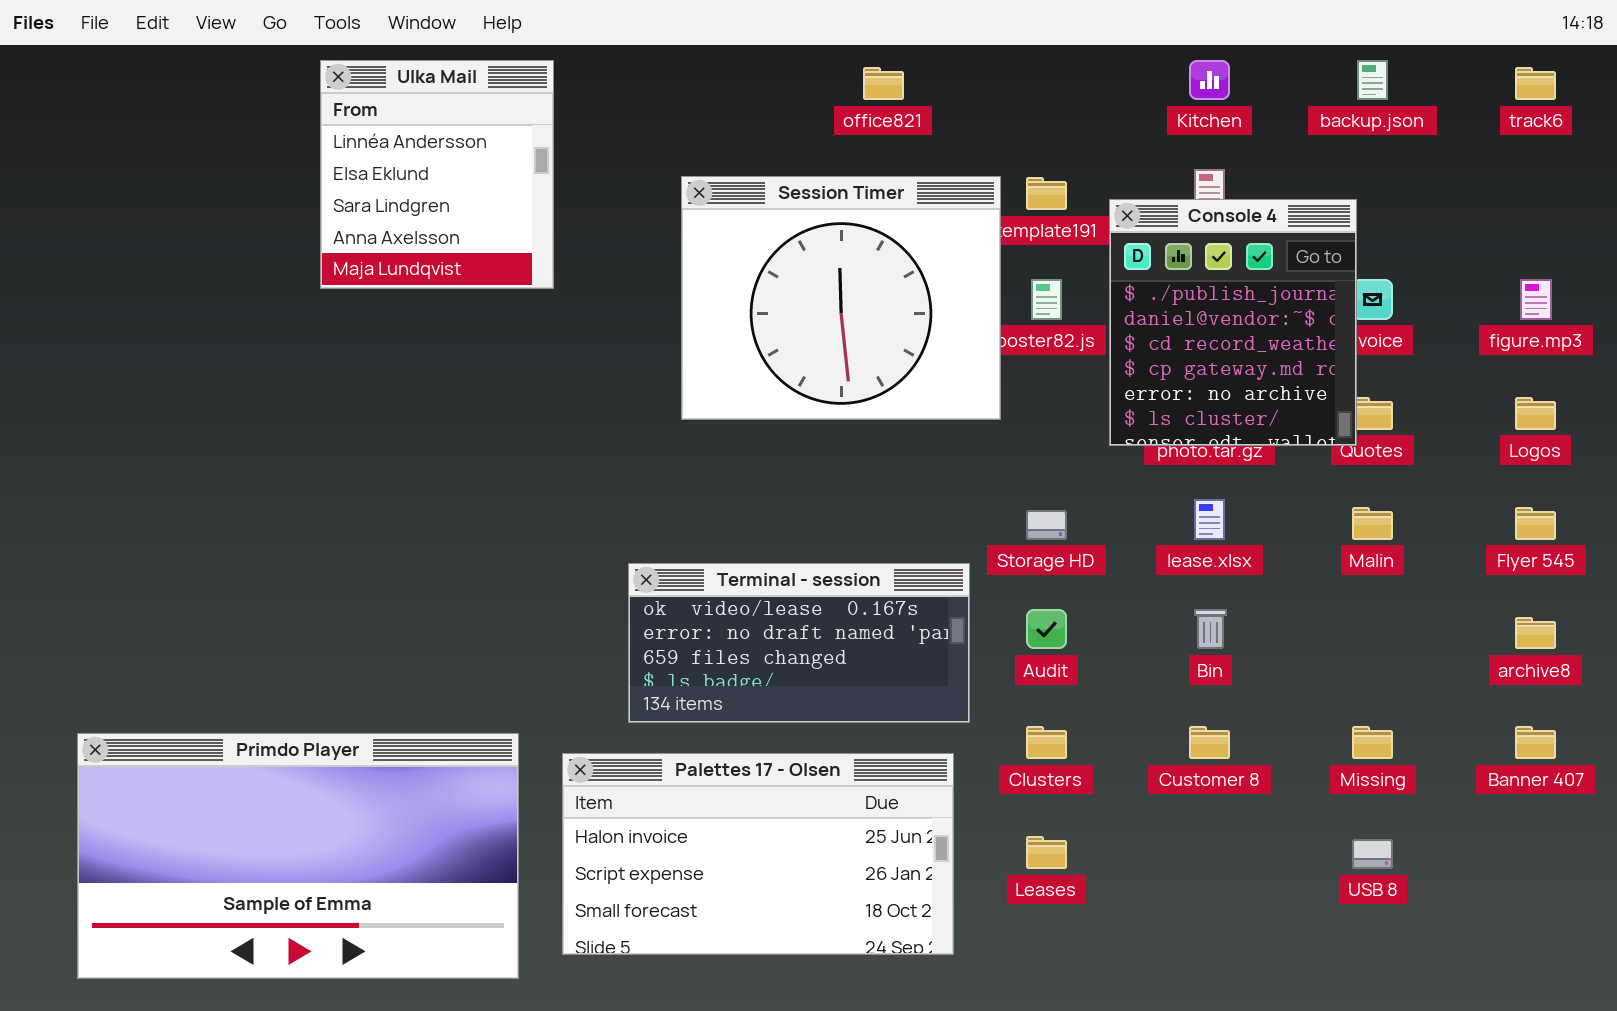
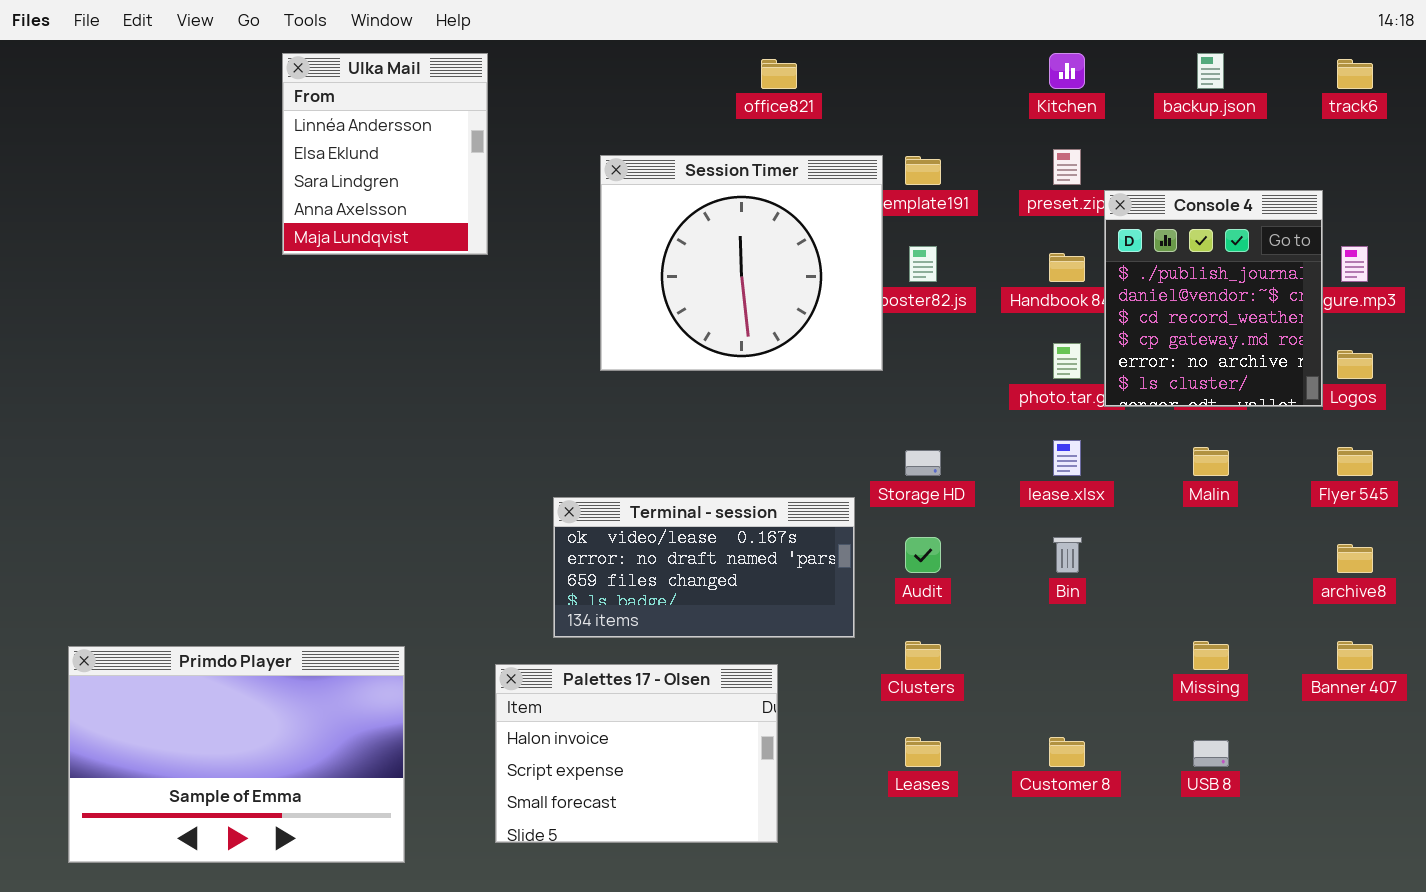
Console 4: [1109,199,1357,446] -> [1104,190,1323,407], moved
Customer 8: [1189,726,1230,759] -> [1049,737,1085,767], moved
Primdo Player: [77,733,519,979] -> [68,646,405,863], resized
Palettes 17 - Olsen: [562,753,954,955] -> [495,664,778,843], resized

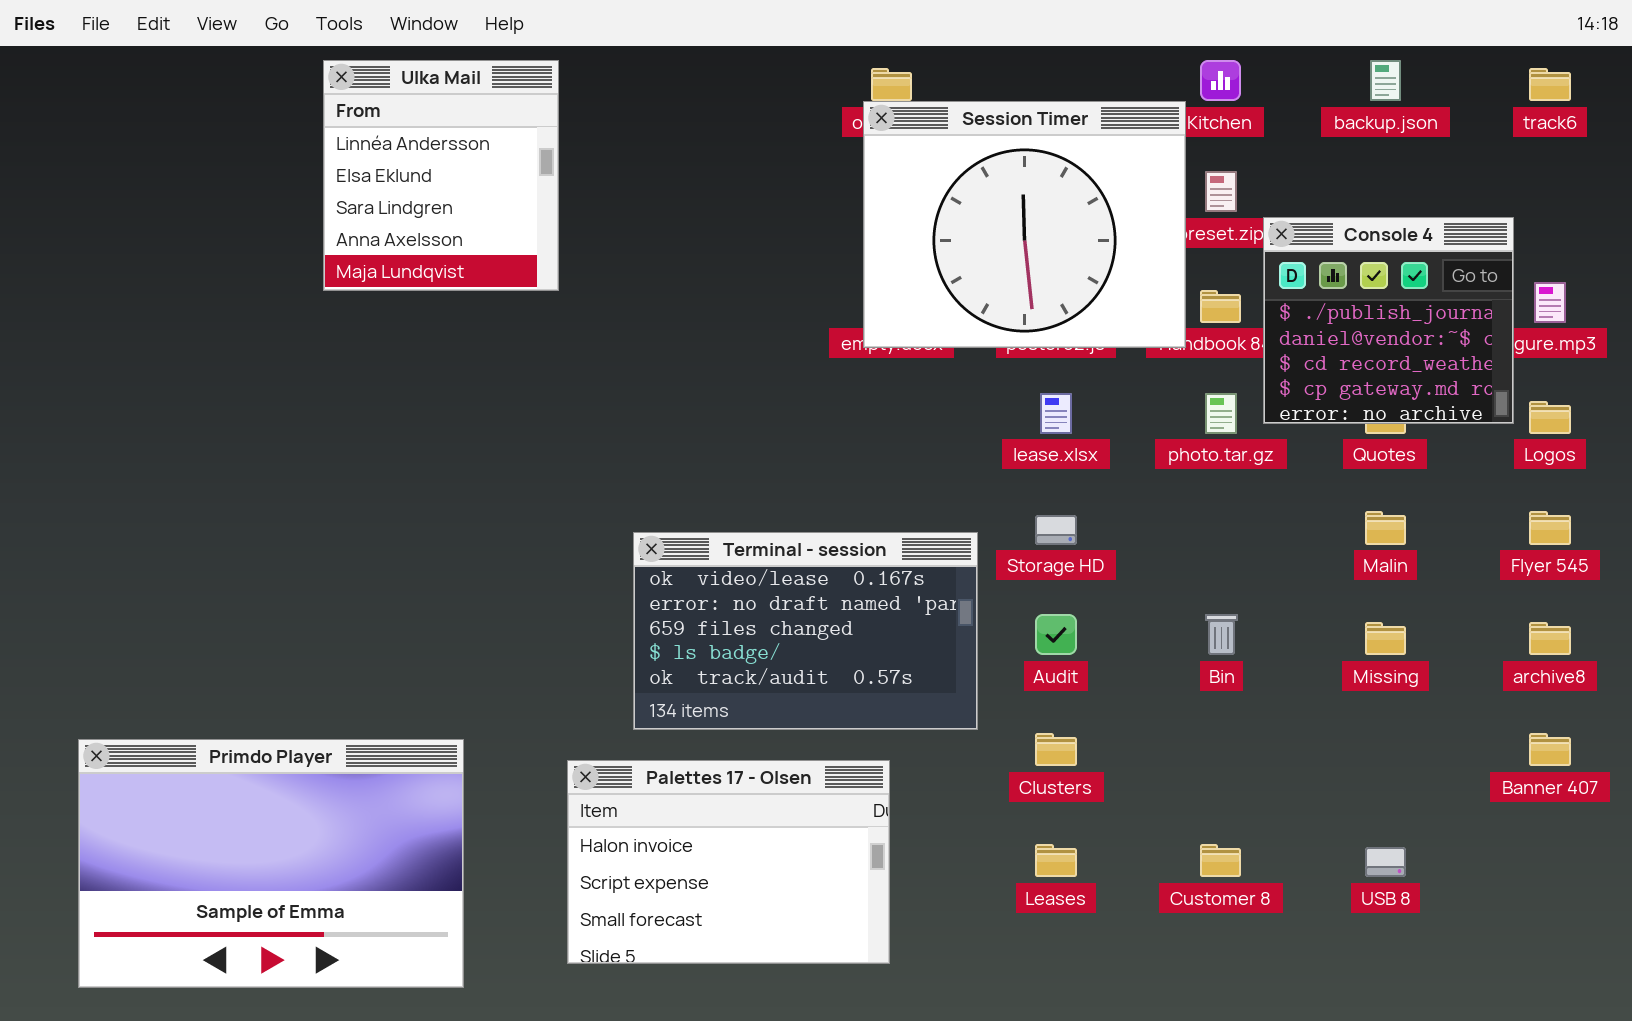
Session Timer: [600,155,883,371] -> [863,101,1186,348], moved
Console 4: [1104,190,1323,407] -> [1263,217,1514,424], resized
lease.xlsx: [1053,440,1081,476] -> [1040,393,1072,434], moved
Terminal - session: [553,497,855,638] -> [633,532,978,730], resized
Missing: [1193,641,1229,670] -> [1365,622,1406,655], moved

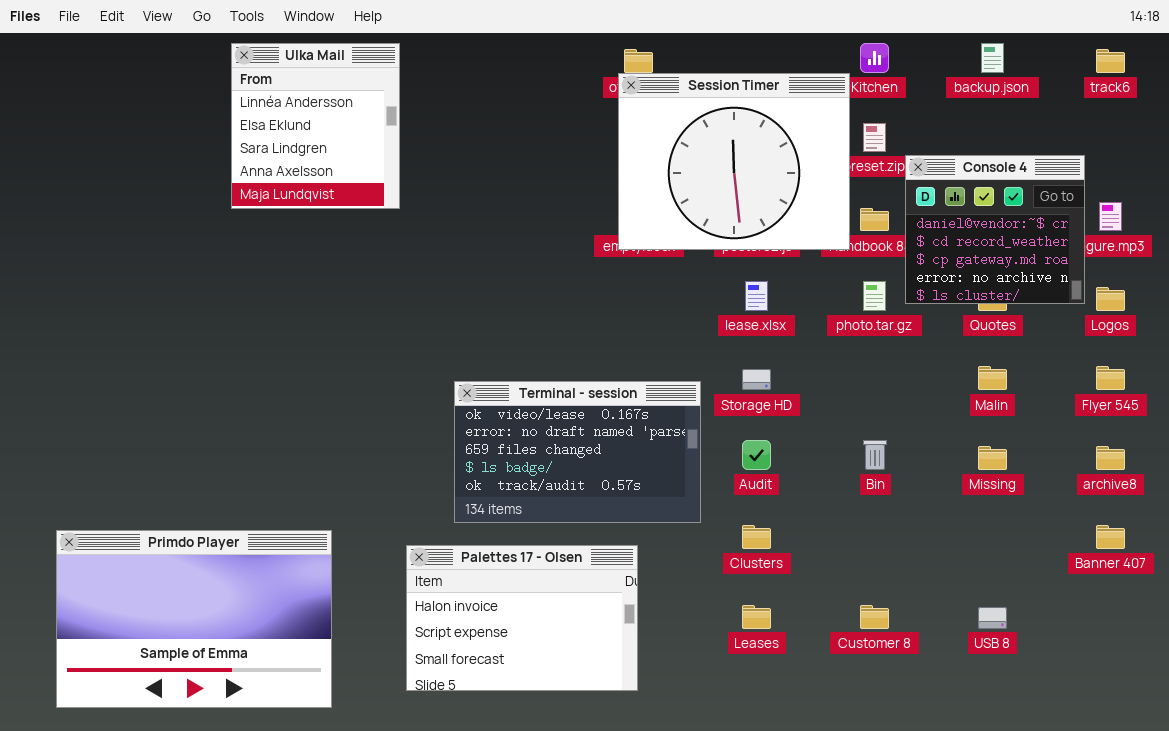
Console 4: [1263,217,1514,424] -> [905,155,1085,304], scrolled down 1 row

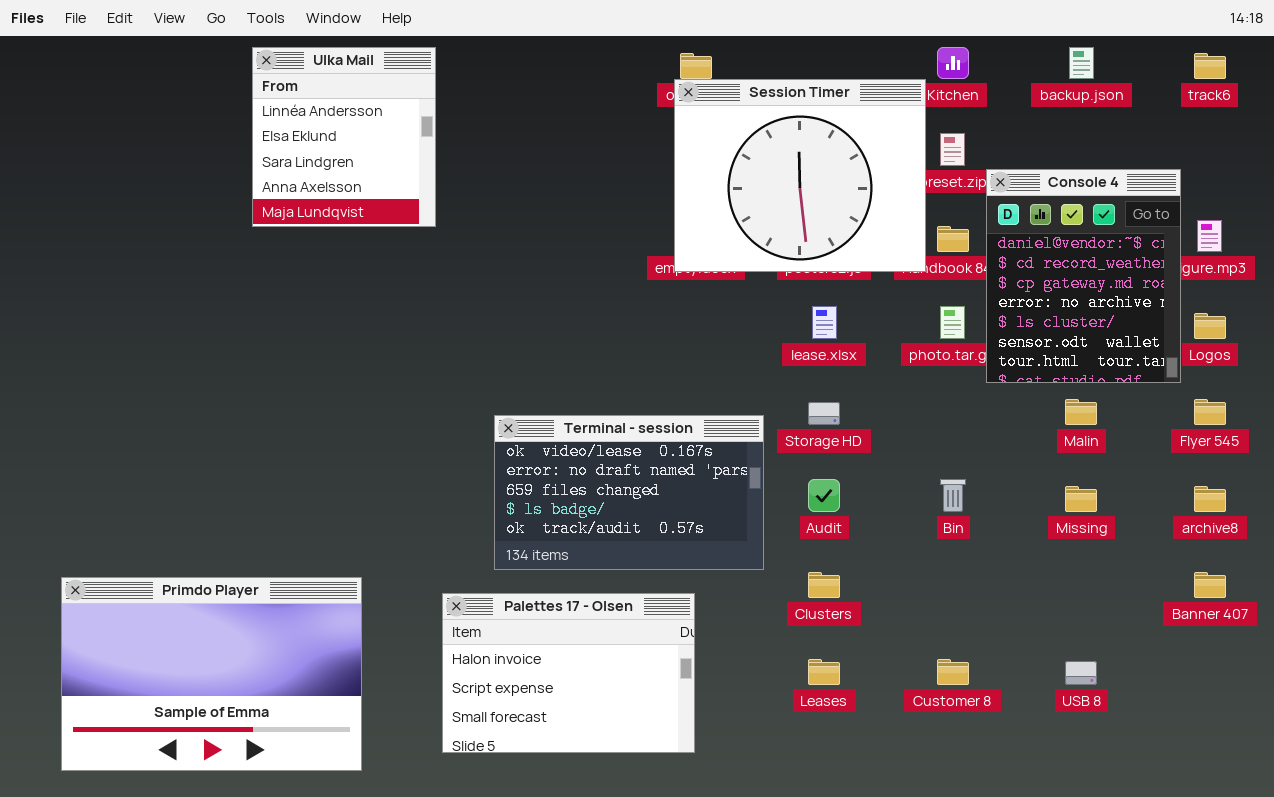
Console 4: [905,155,1085,304] -> [986,169,1181,383], resized

